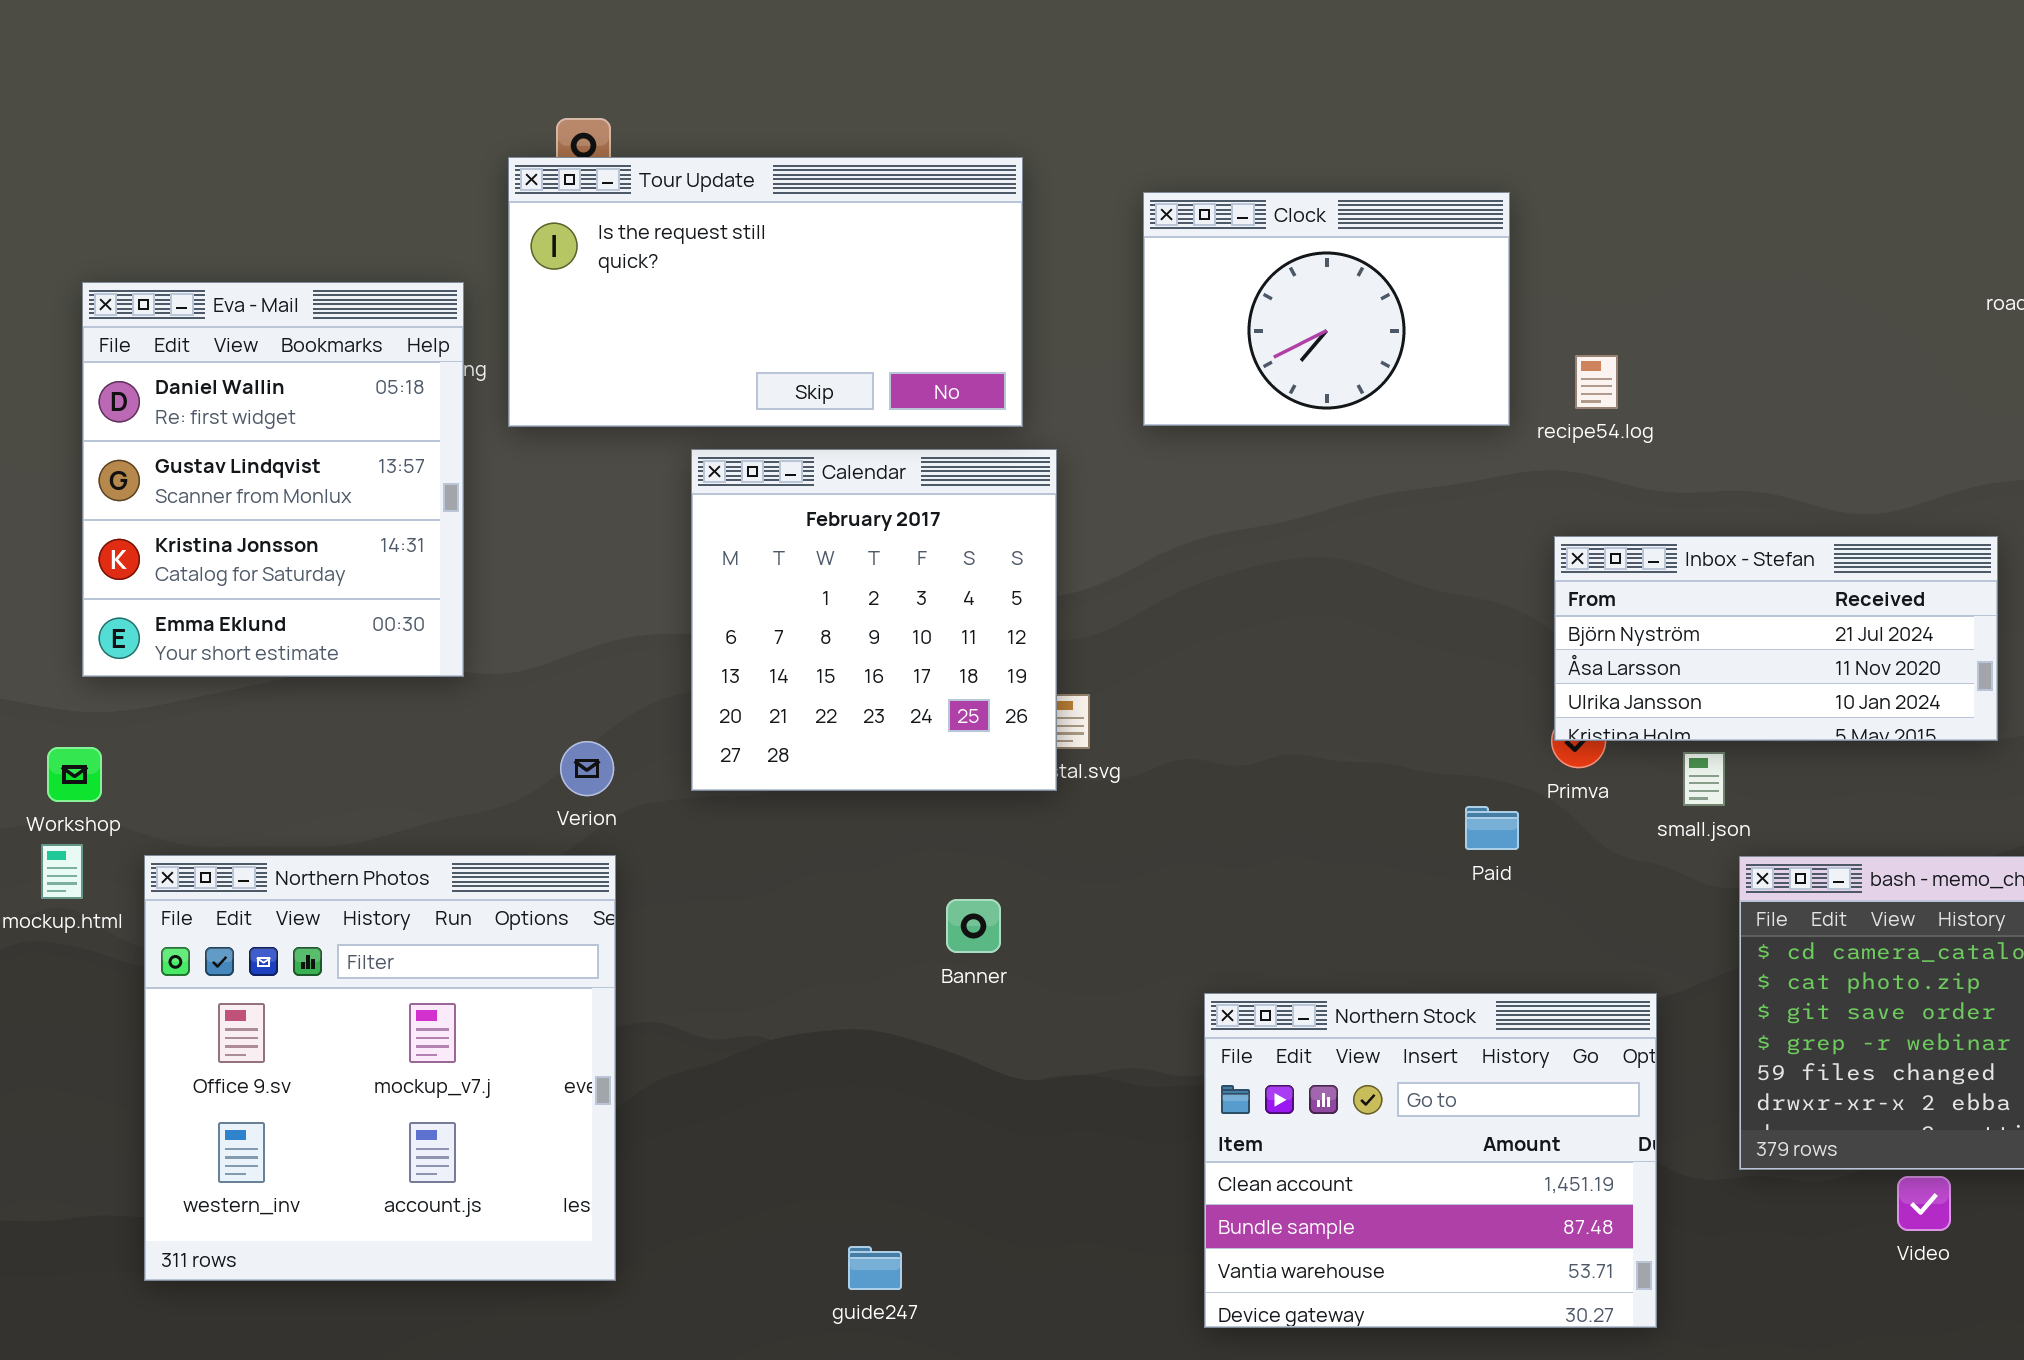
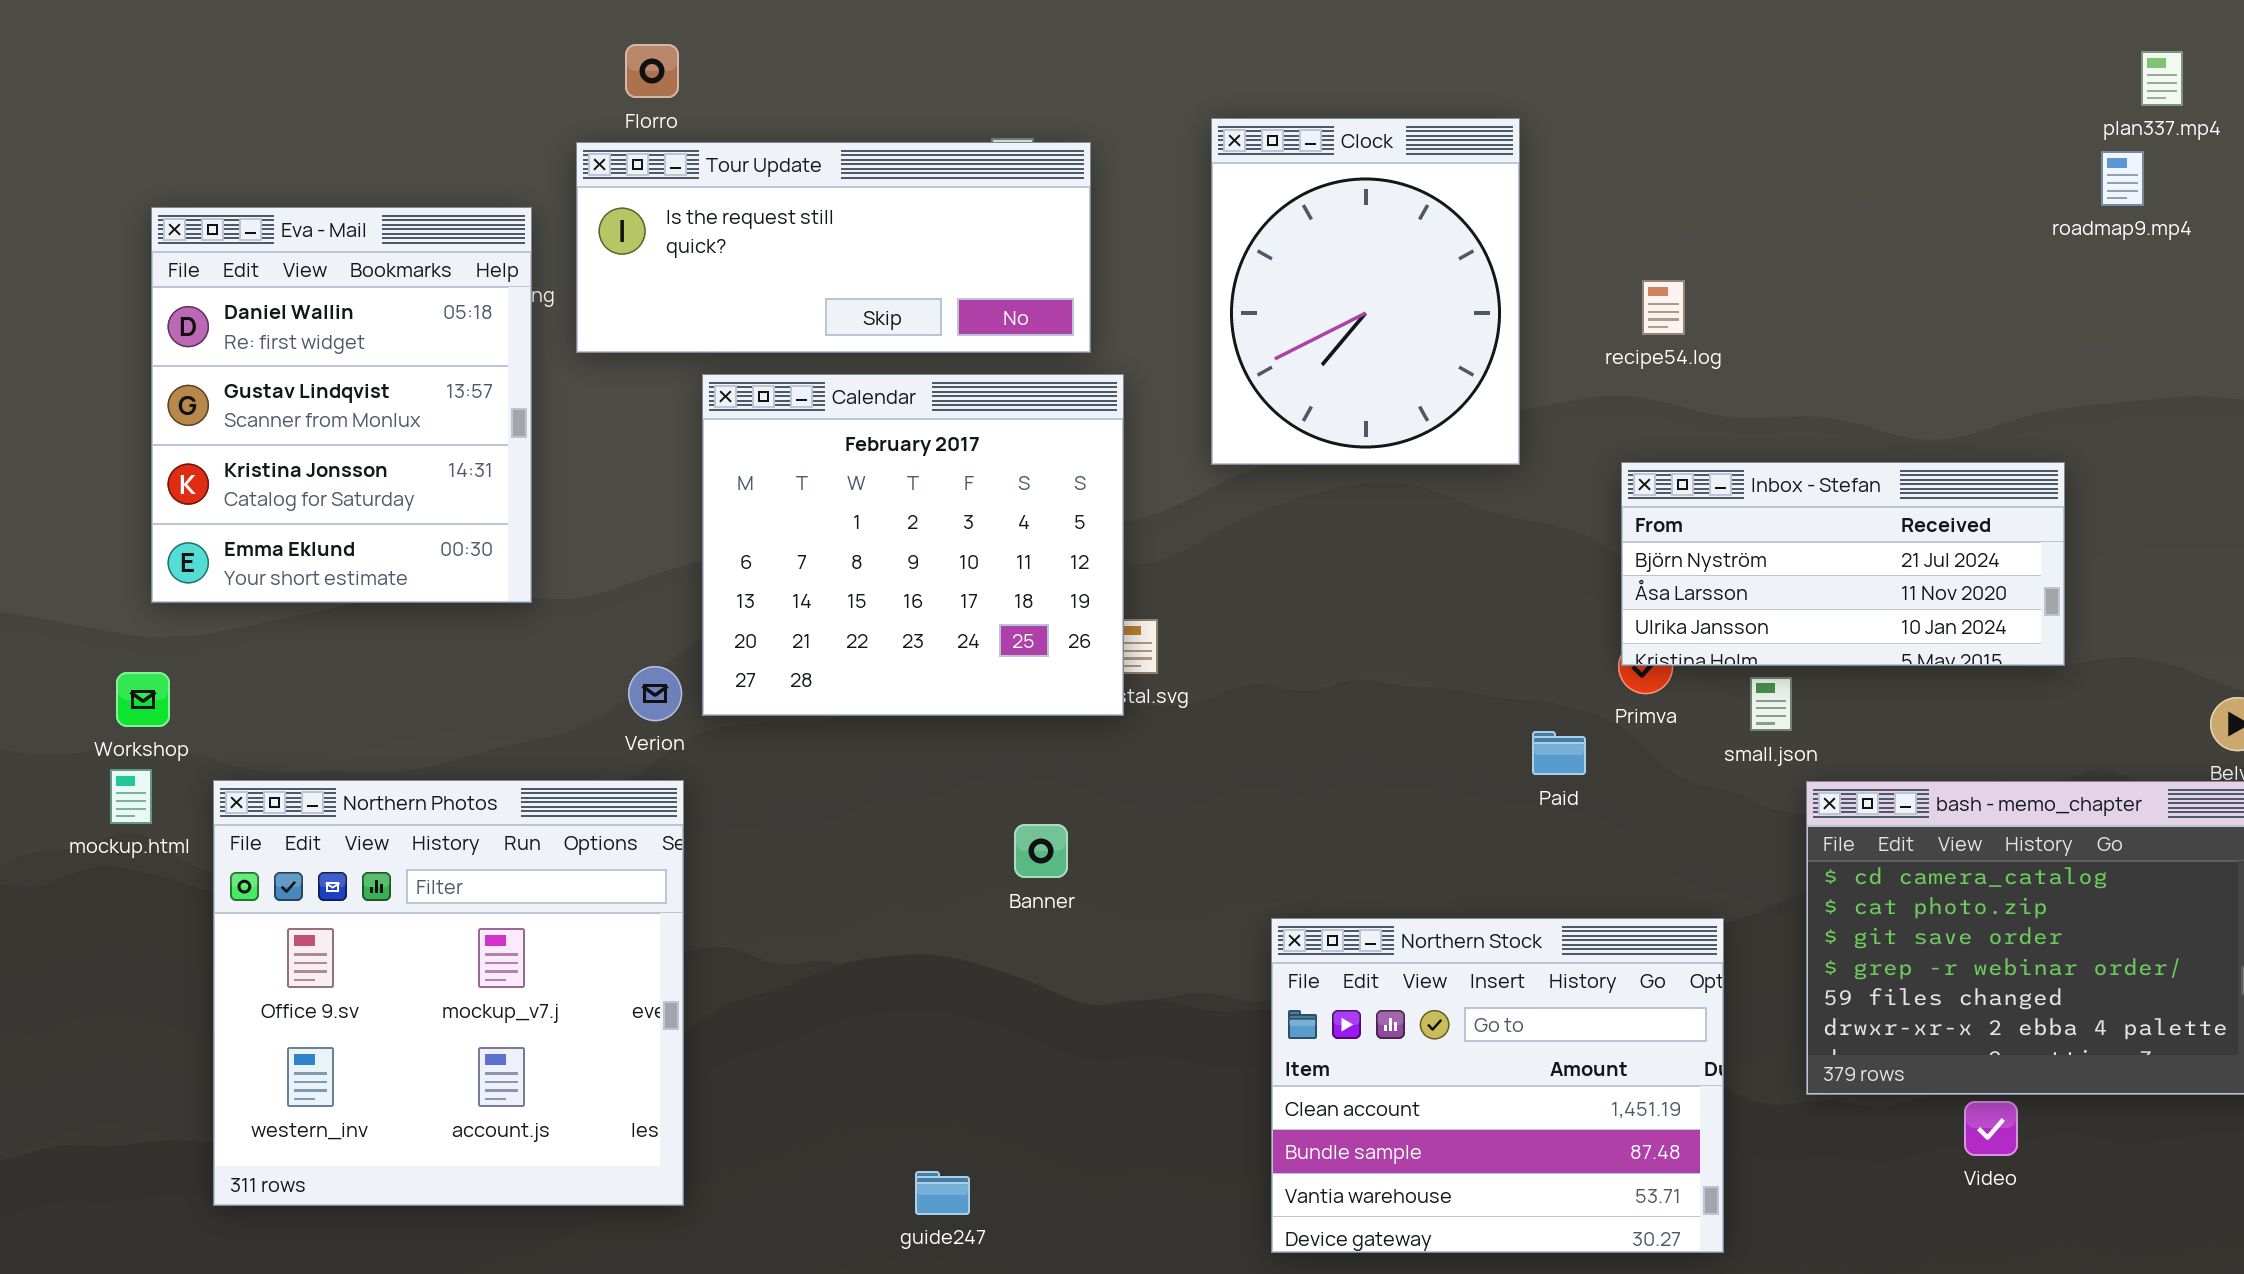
Tour Update: [508,157,1023,427] -> [576,142,1091,353], resized
Clock: [1143,192,1510,426] -> [1211,118,1520,465], resized
Calendar: [691,449,1057,791] -> [702,374,1124,716], resized

